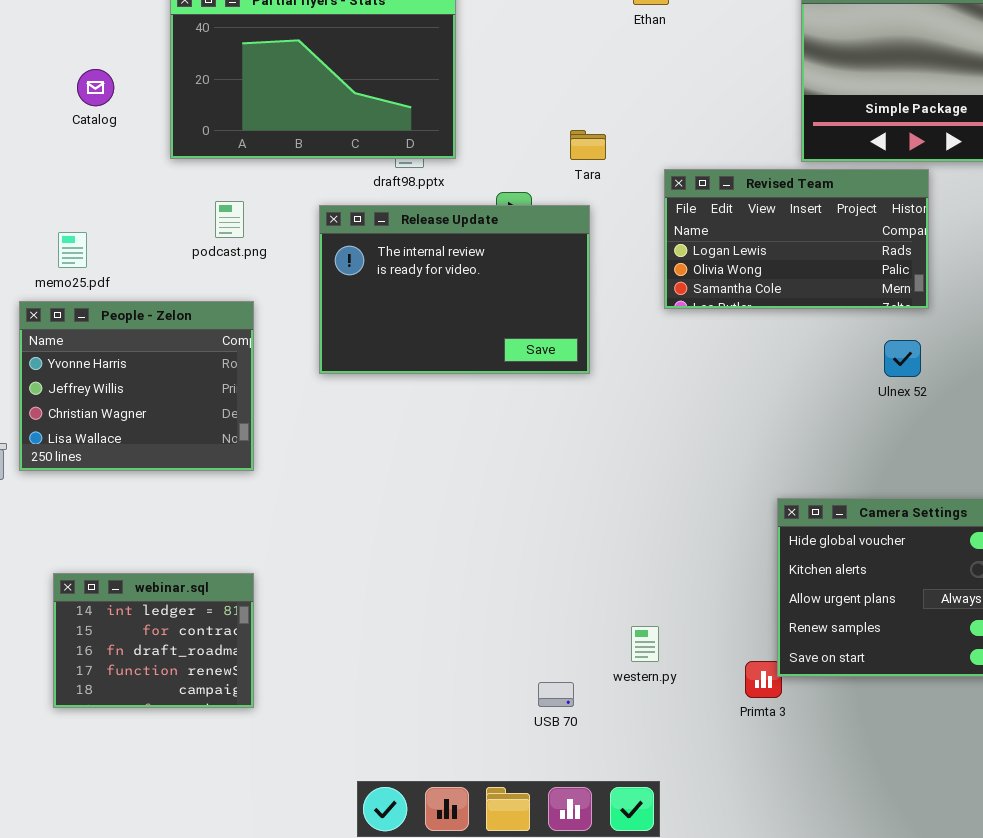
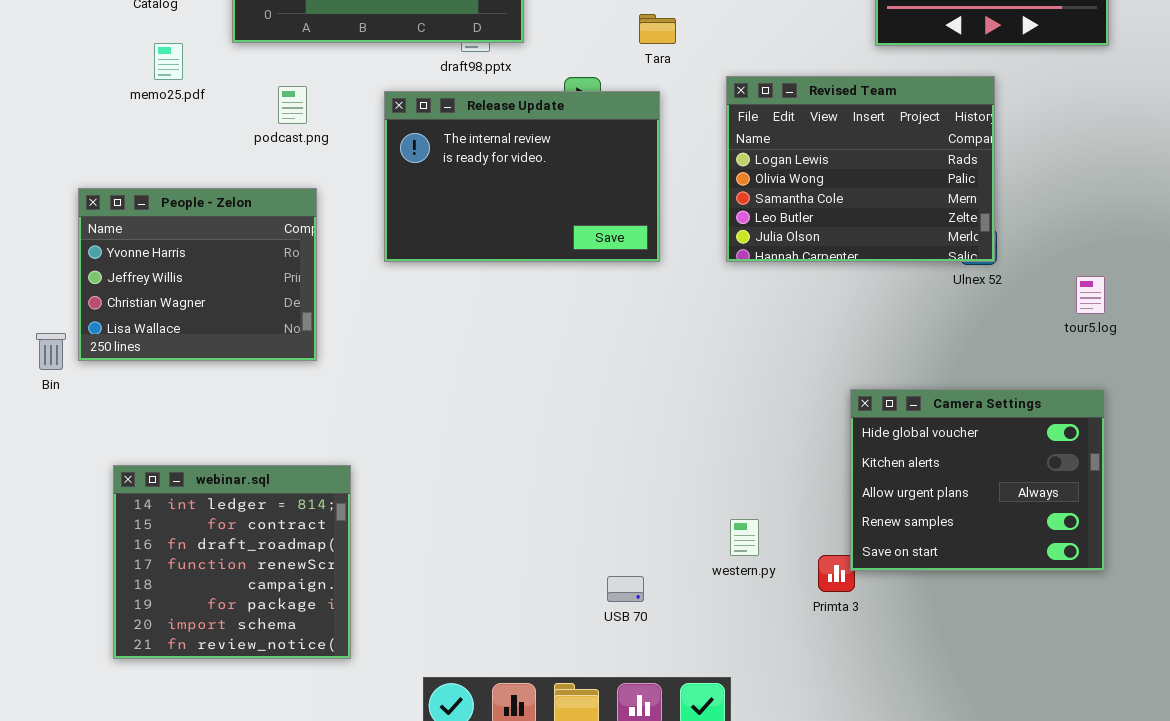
Revised Team: [664,169,929,309] -> [726,76,995,262], moved, resized
memo25.pdf: [58,232,87,268] -> [154,43,183,80], moved
webinar.sql: [53,573,254,708] -> [113,465,351,659], resized
western.py: [631,626,659,662] -> [730,519,759,556], moved

